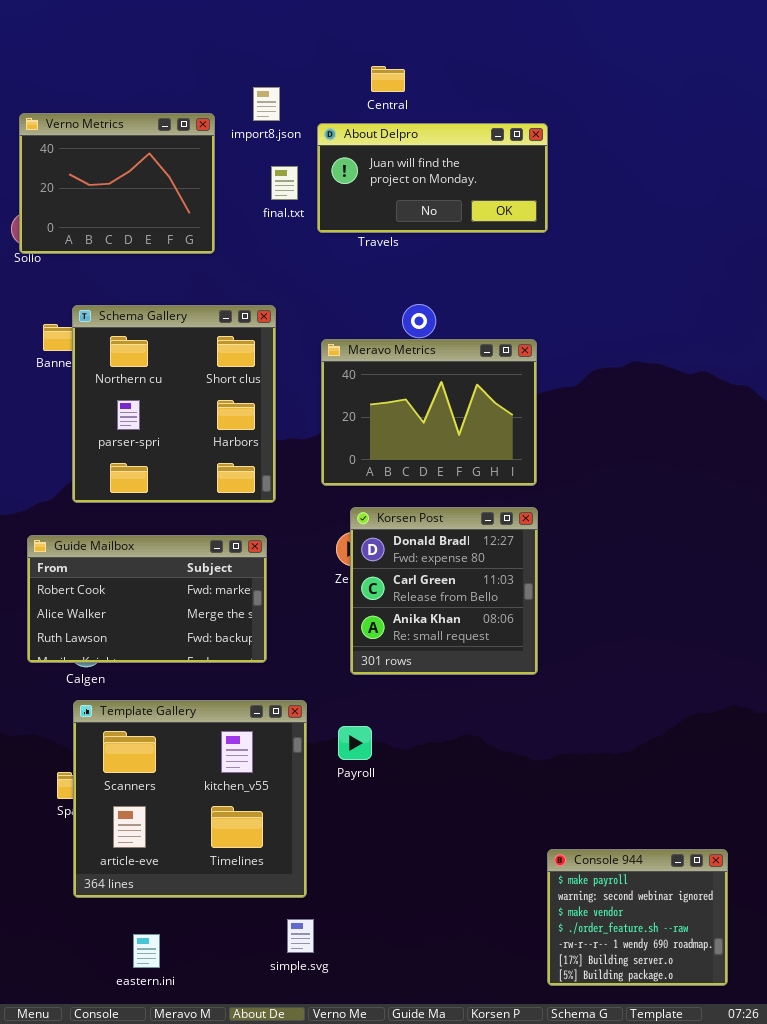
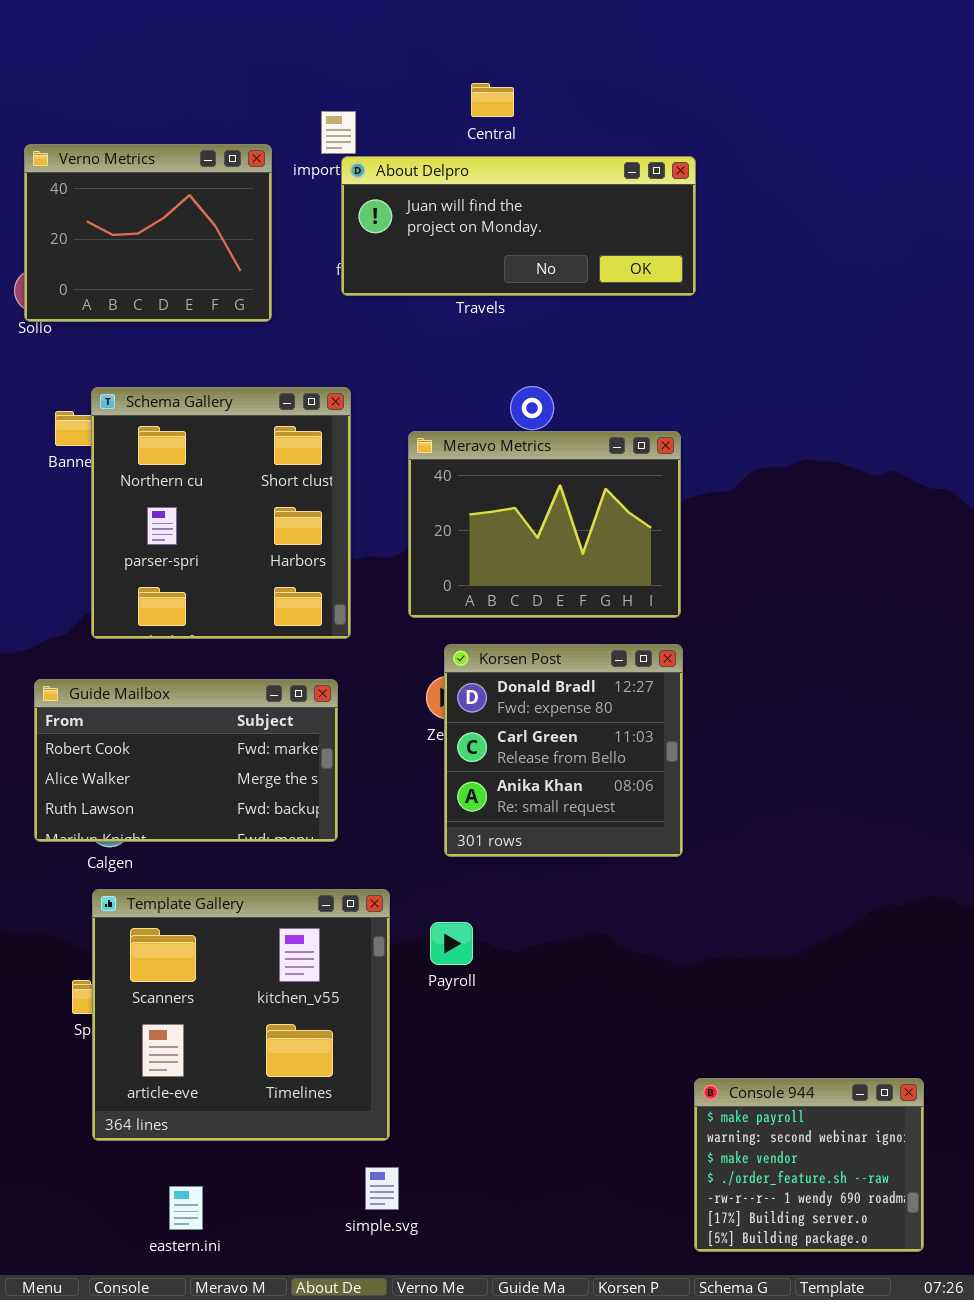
About Delpro: [317,123,548,233] -> [341,156,696,296], resized

